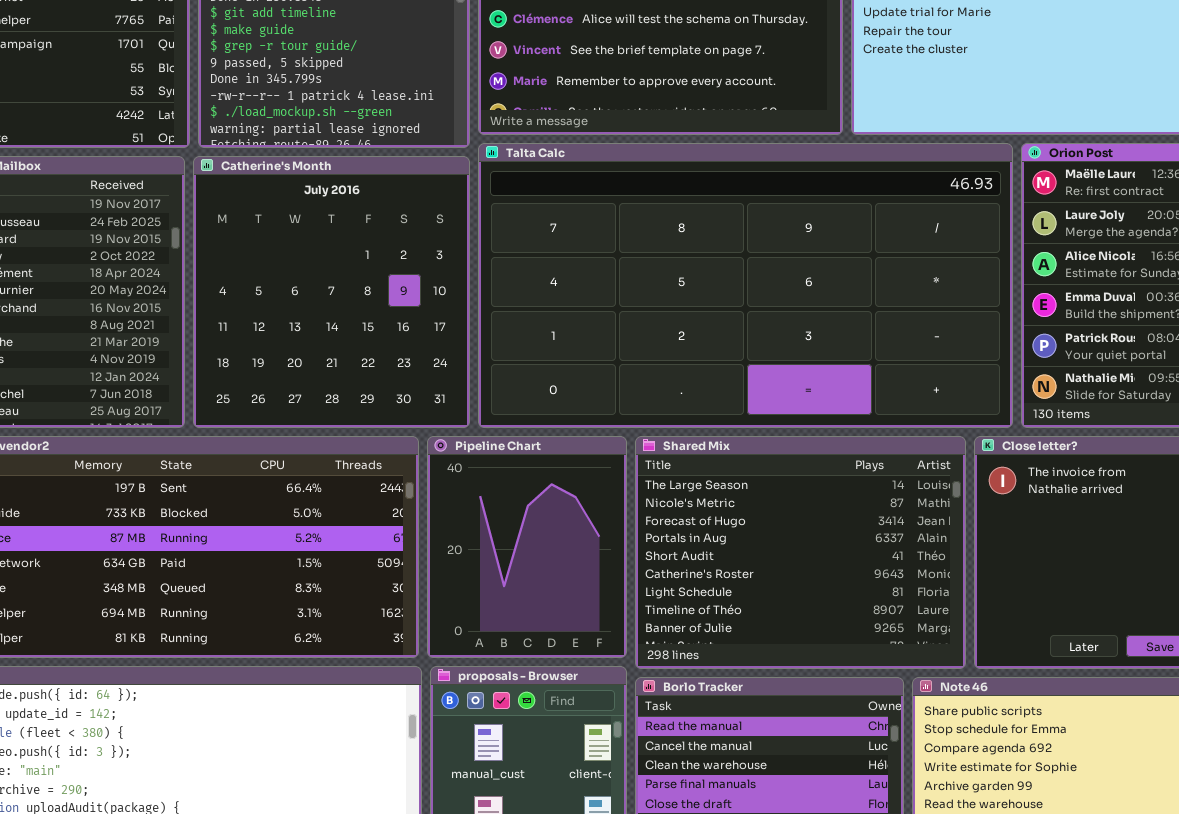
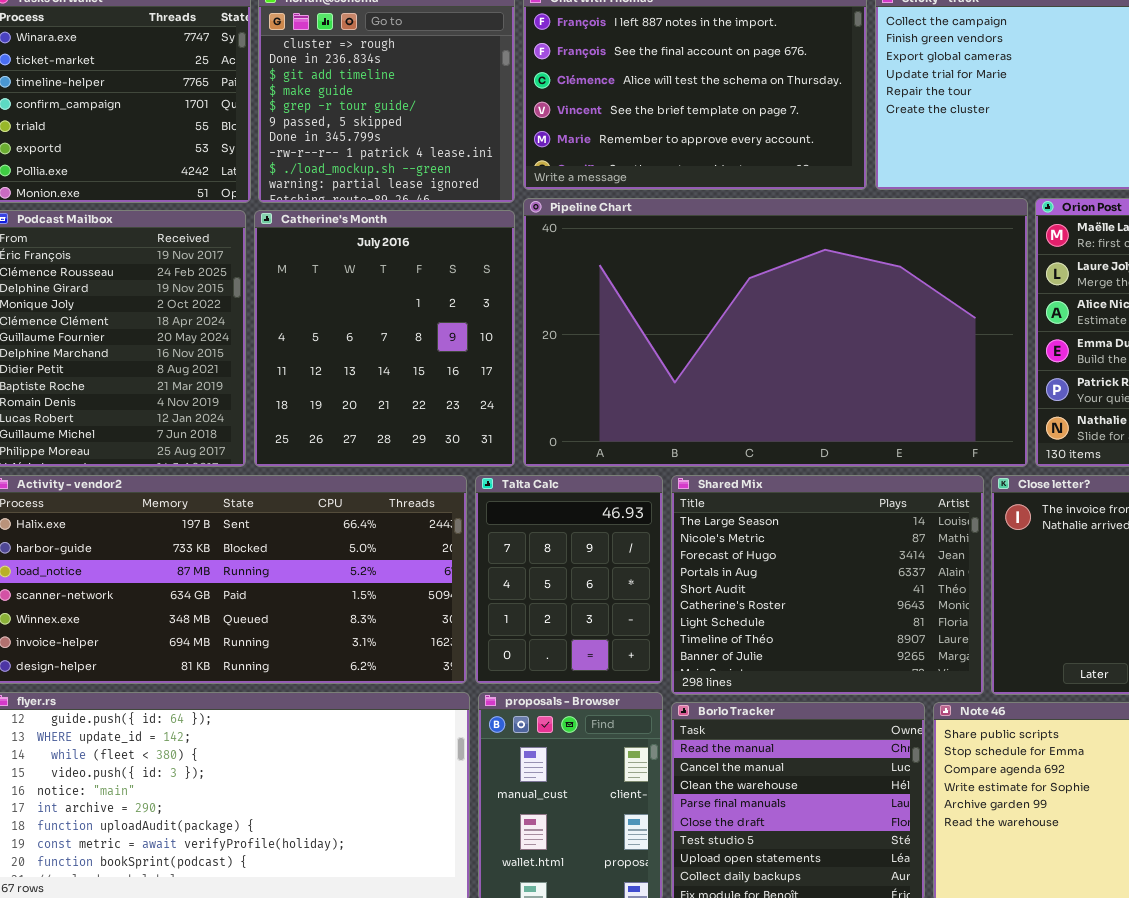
Talta Calc: [478,143,1013,428] -> [475,475,663,684], moved, resized
Pipeline Chart: [427,436,627,658] -> [523,198,1028,467], moved, resized

